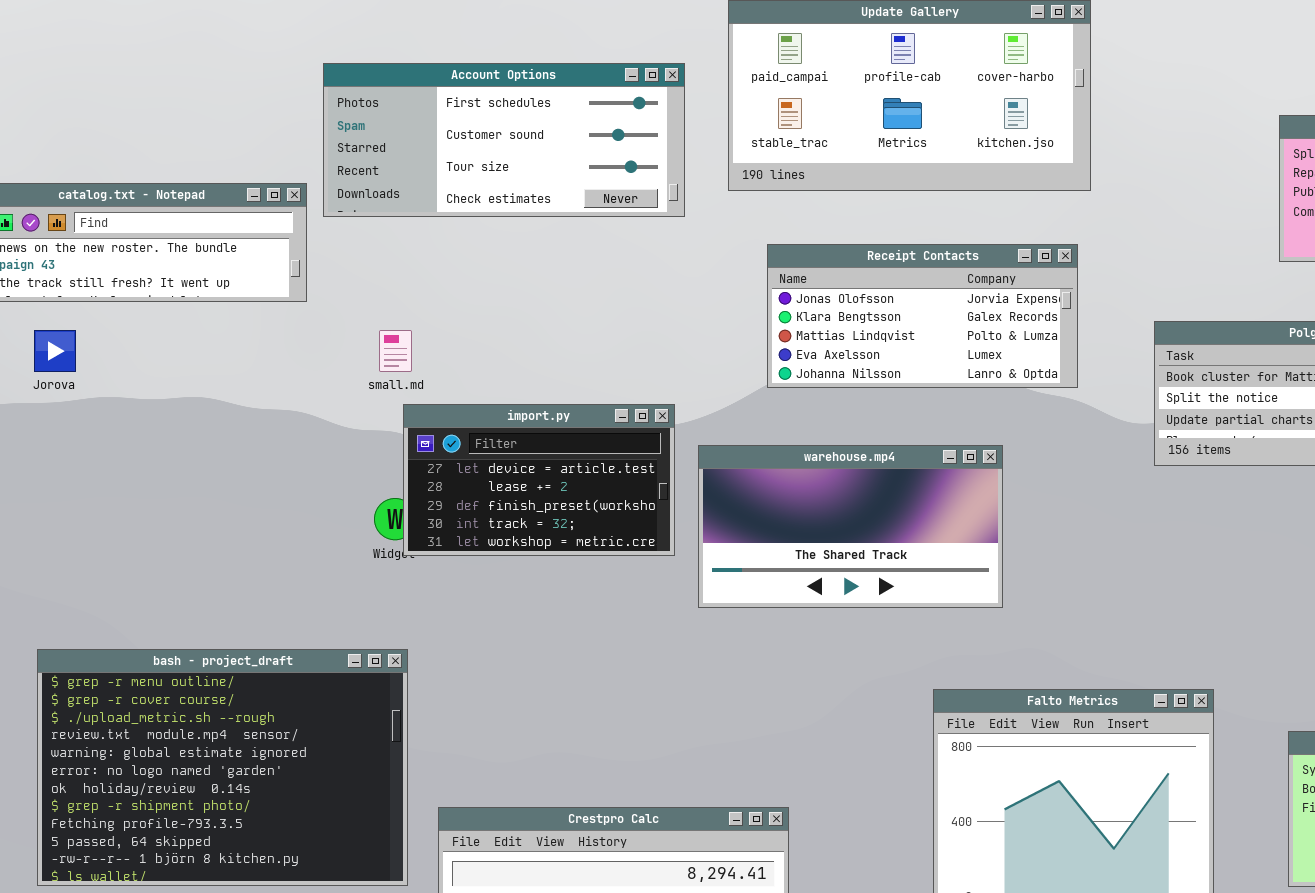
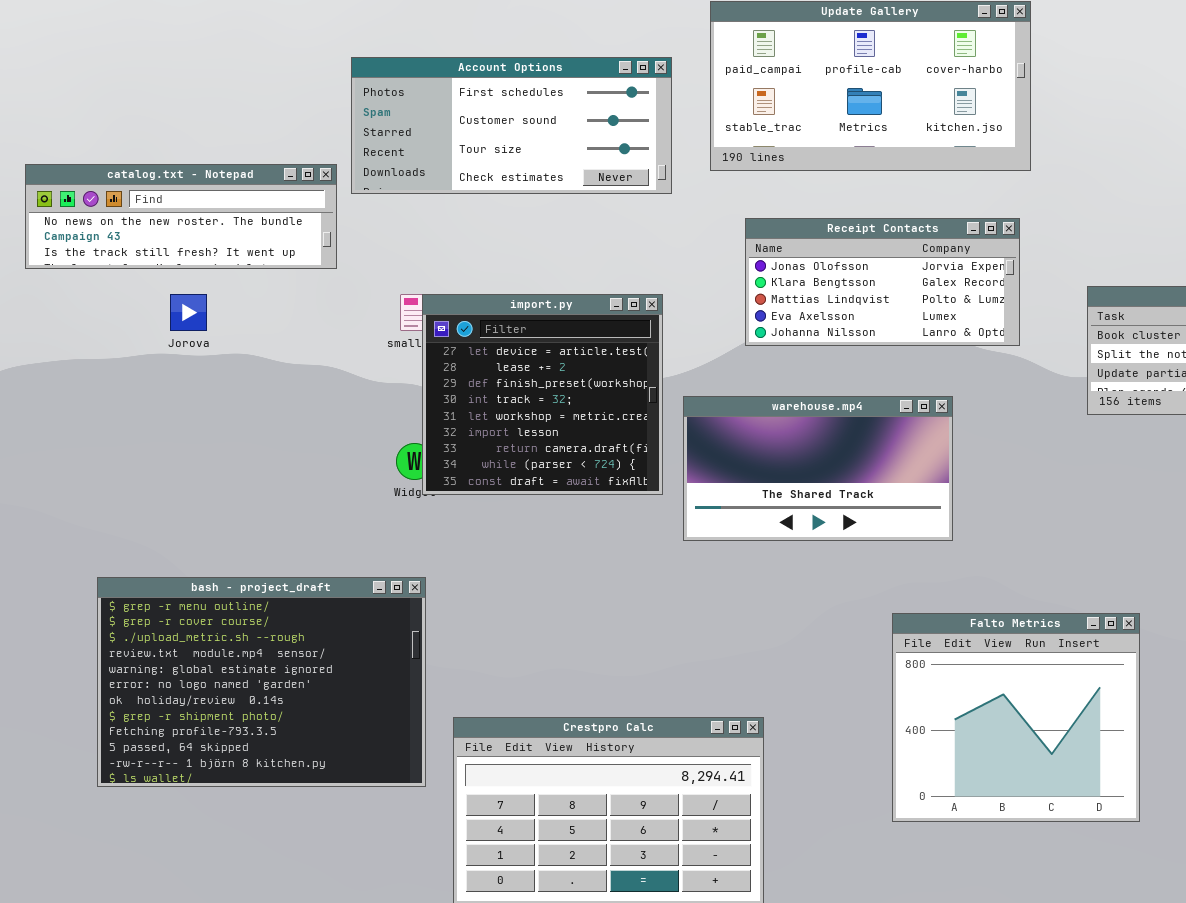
Jorova: [34,330,76,372] -> [170,294,207,331], moved
import.py: [403,404,675,556] -> [422,294,663,495], resized

